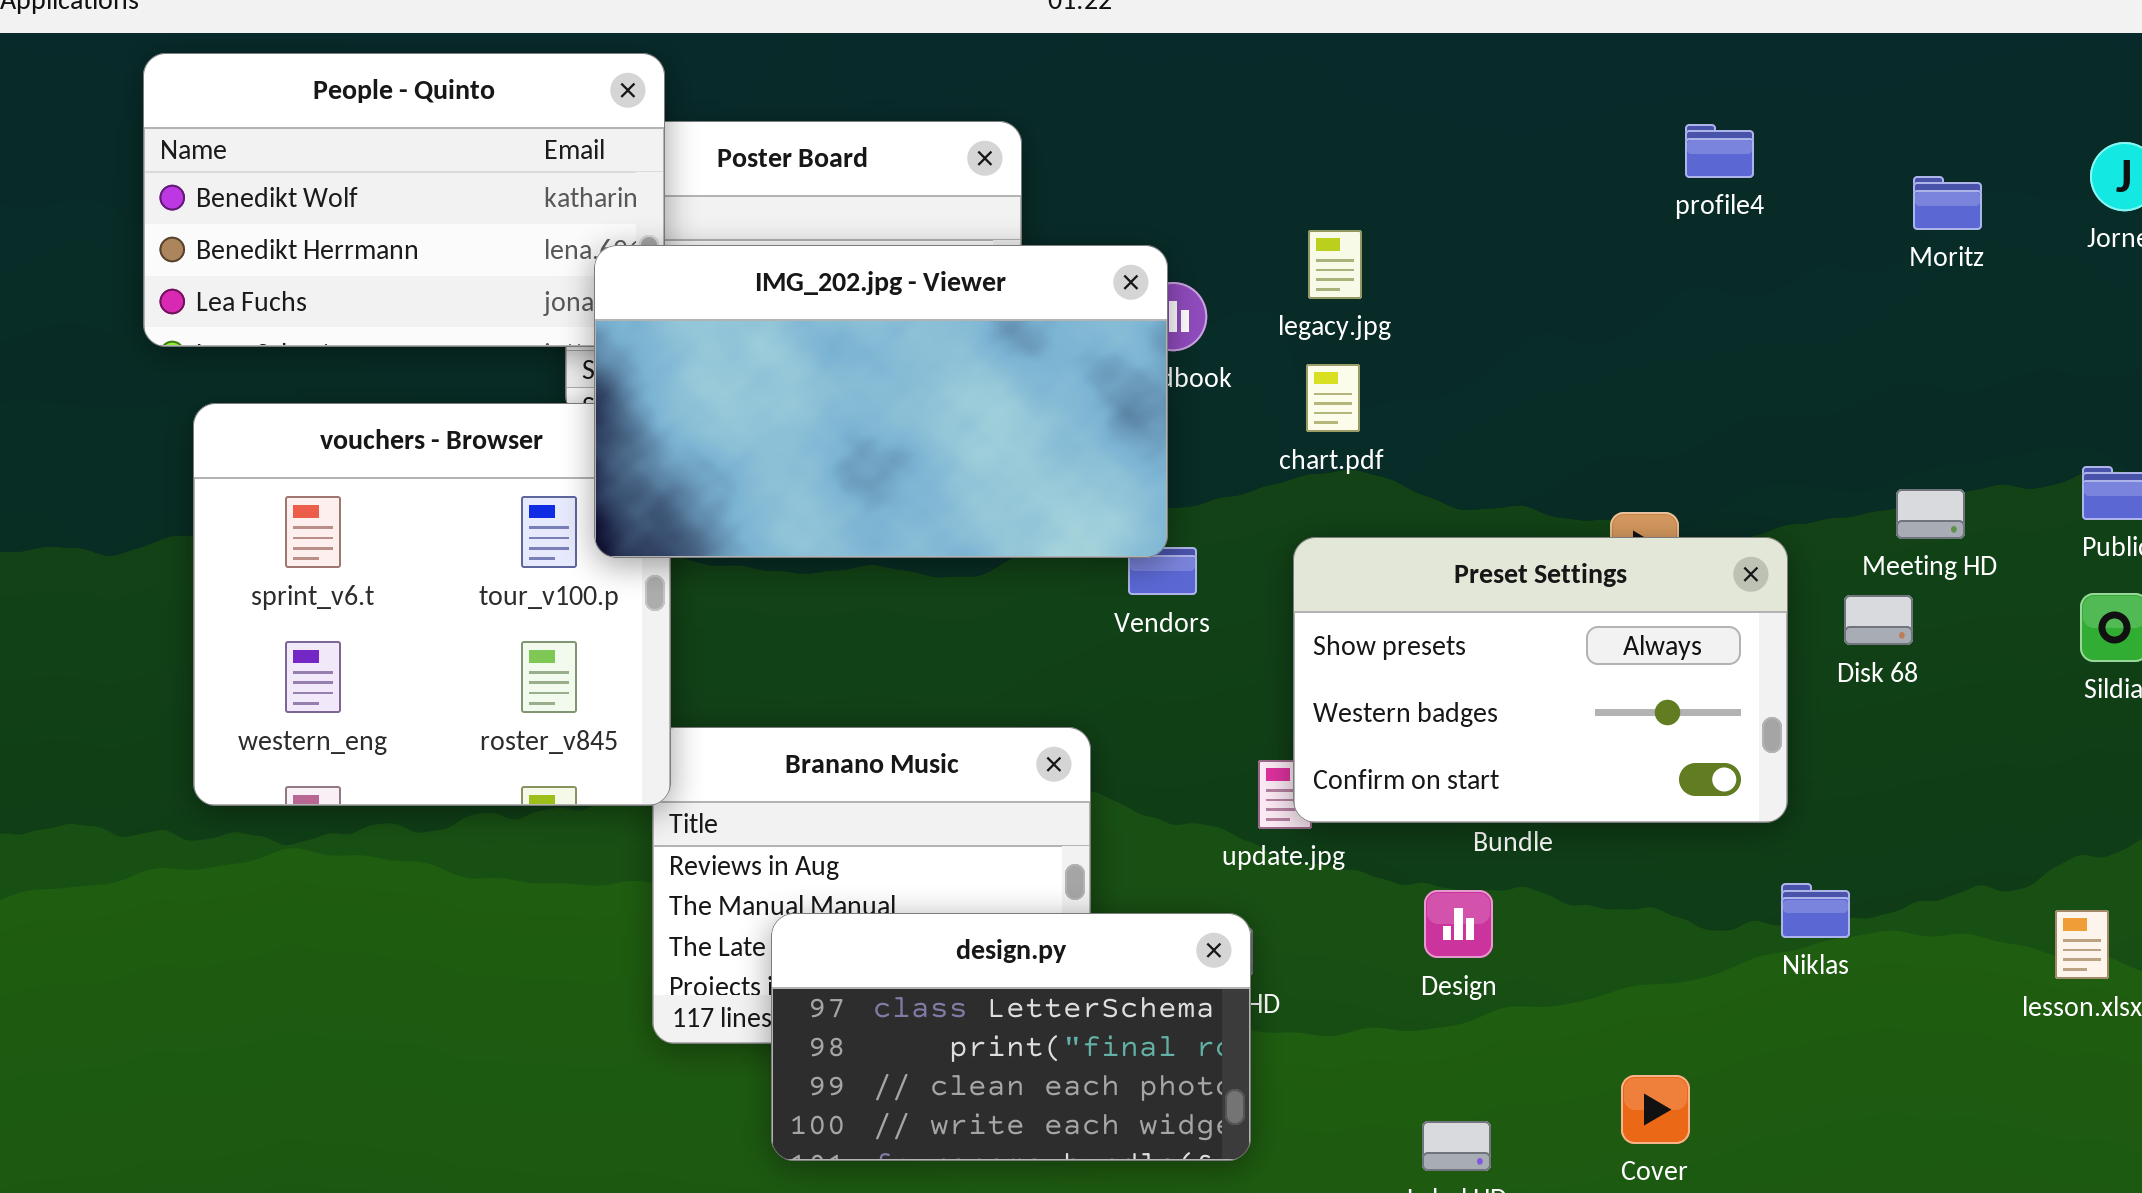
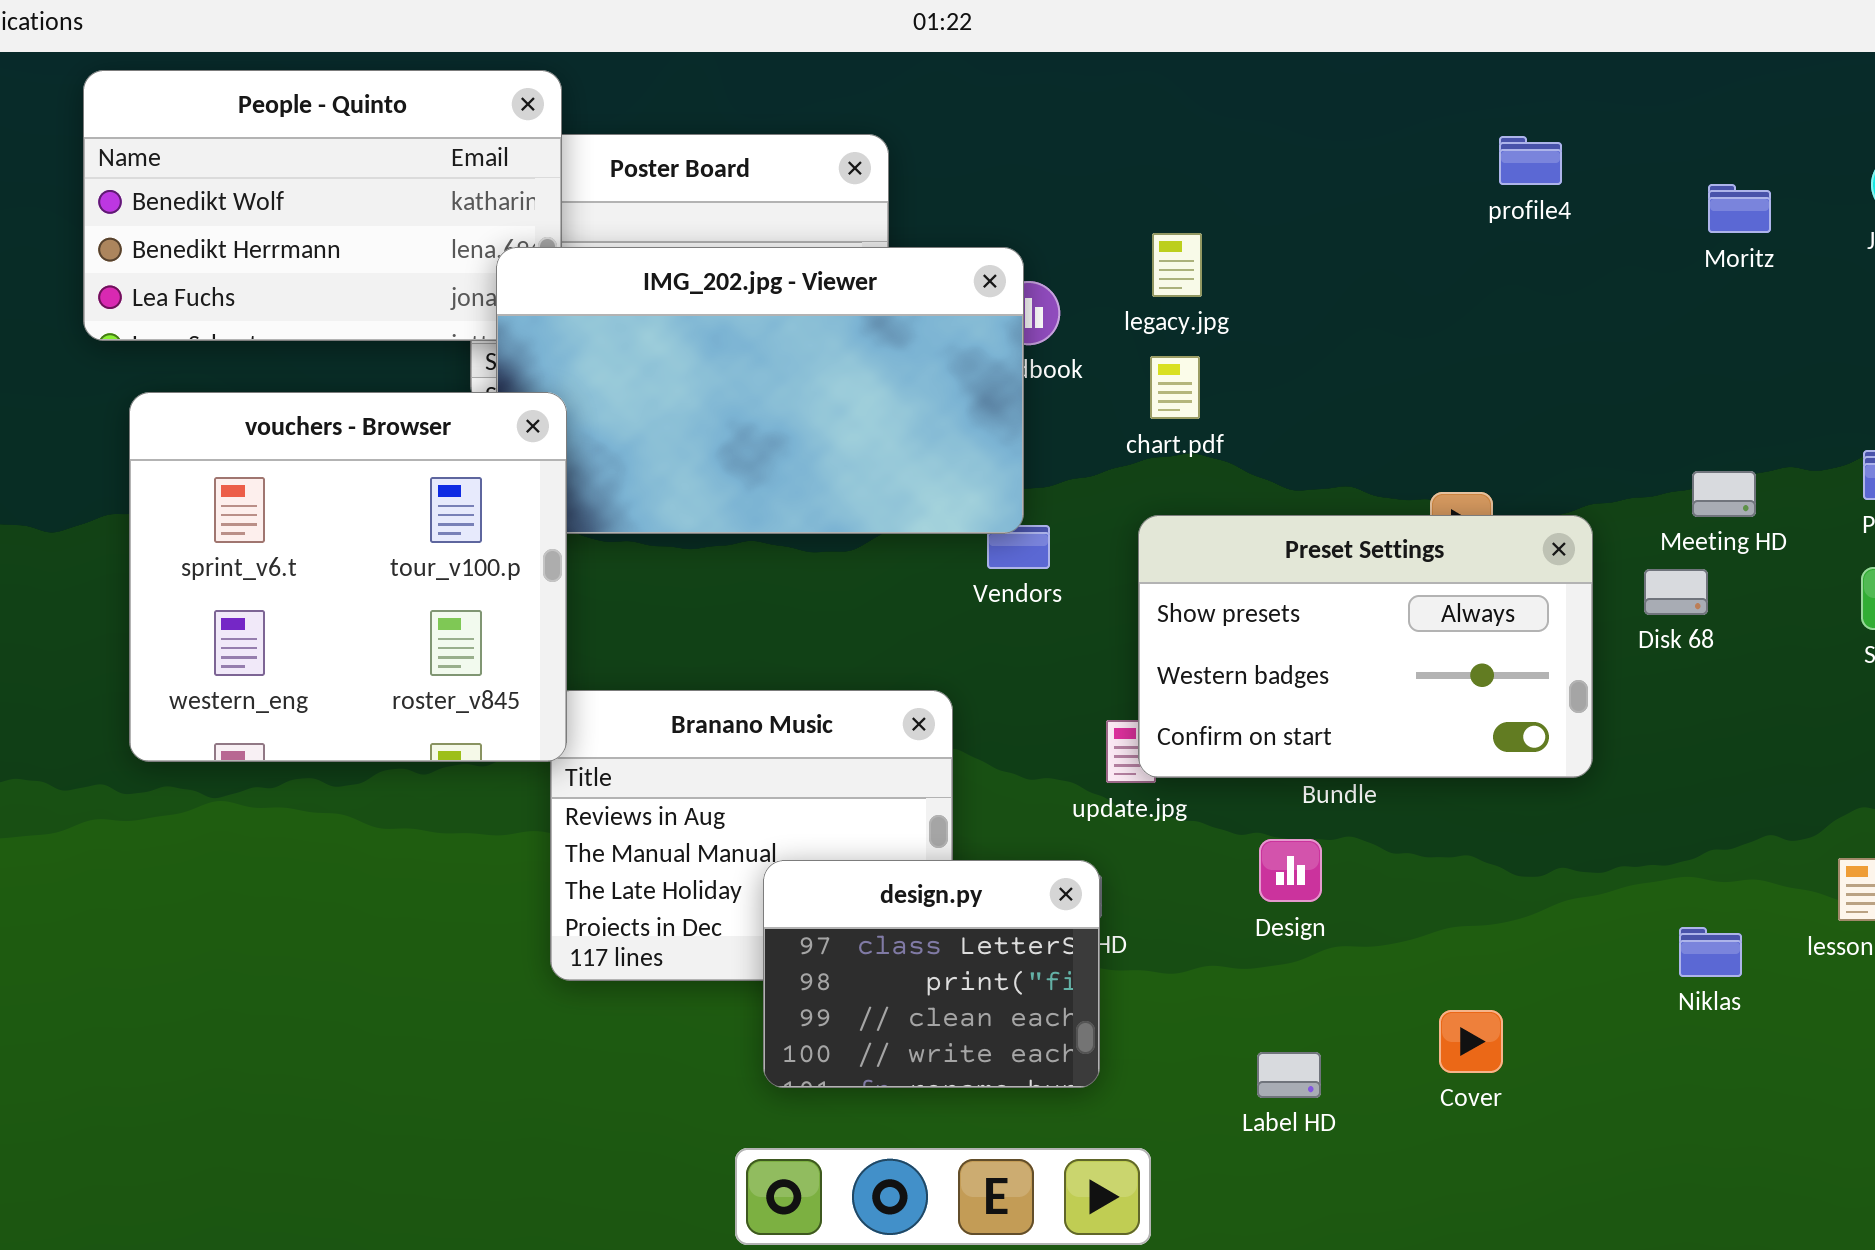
vouchers - Browser: [193,403,671,806] -> [129,392,567,762], raised
Niklas: [1781,883,1850,938] -> [1679,927,1742,977], moved
design.py: [771,913,1251,1161] -> [763,860,1100,1088], resized

